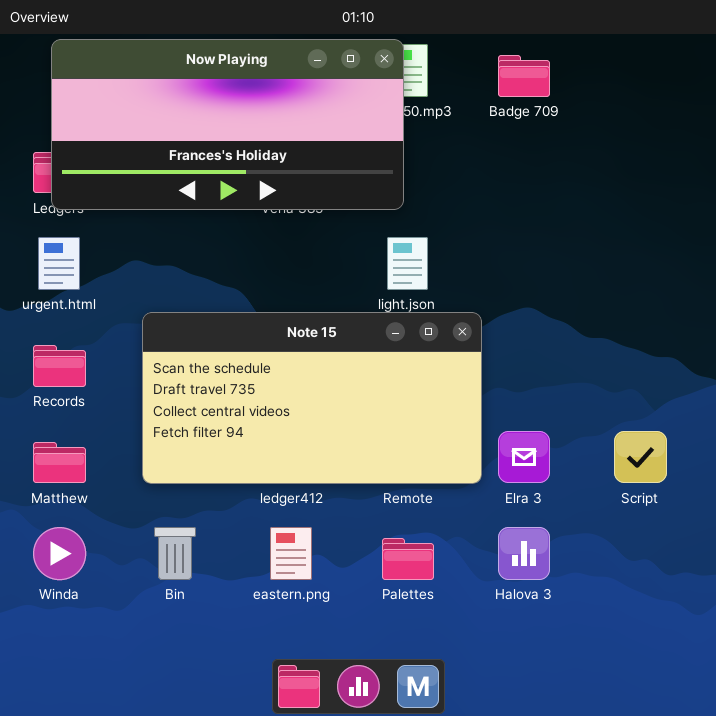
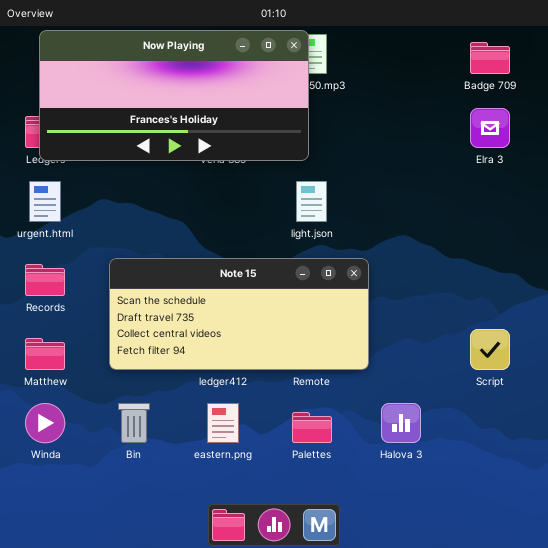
Badge 709: [498,55,550,97] -> [470,42,510,74], moved
Note 15: [142,312,482,484] -> [109,258,369,370], resized
Elra 3: [498,431,550,483] -> [470,108,510,148], moved

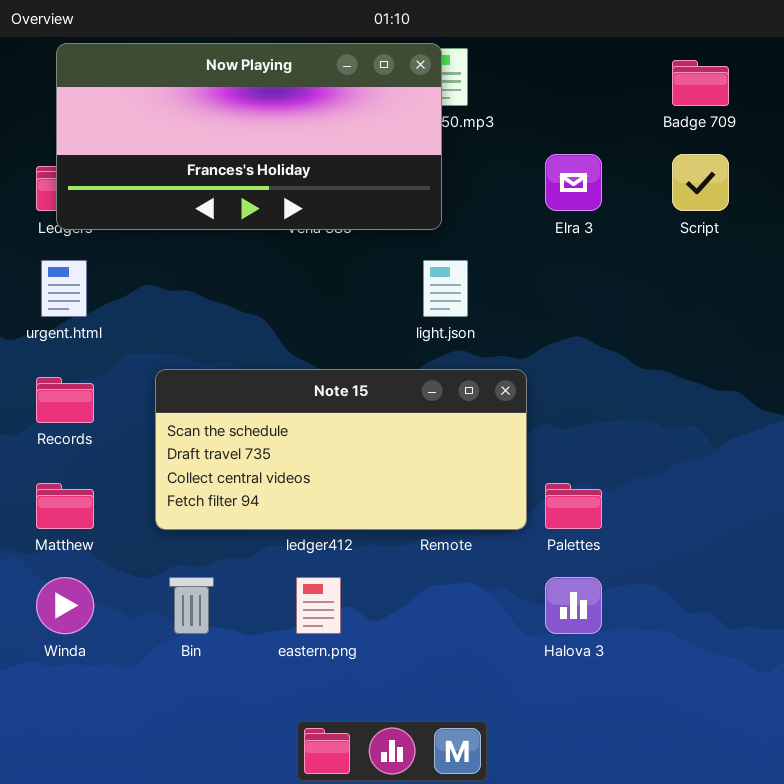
Elra 3: [470,108,510,148] -> [545,154,602,211], moved
Script: [470,329,510,370] -> [672,154,729,211], moved
Palettes: [292,412,332,443] -> [545,483,602,529], moved

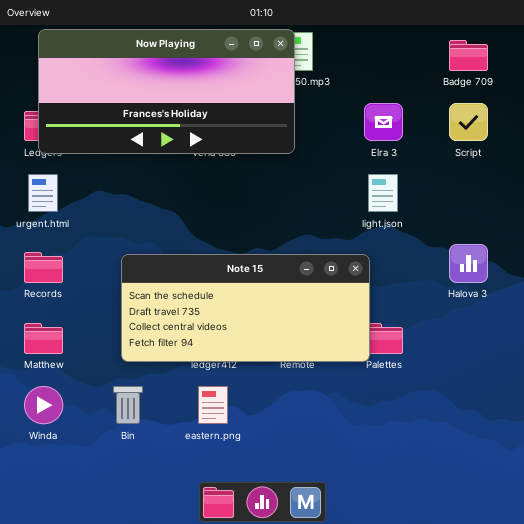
light.json: [423,260,468,317] -> [368,174,398,212], moved
Note 15: [155,369,527,530] -> [121,254,370,362], moved
Halova 3: [545,577,602,634] -> [449,244,488,283], moved

